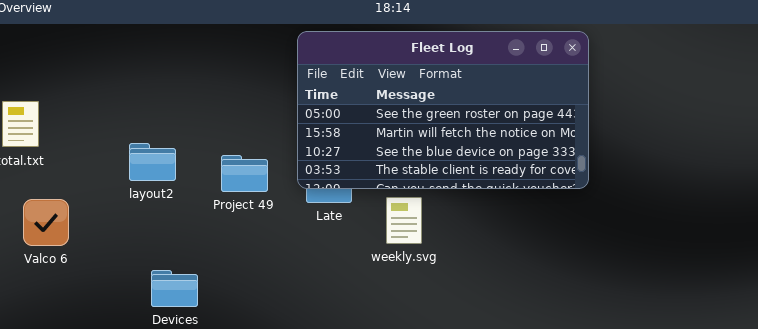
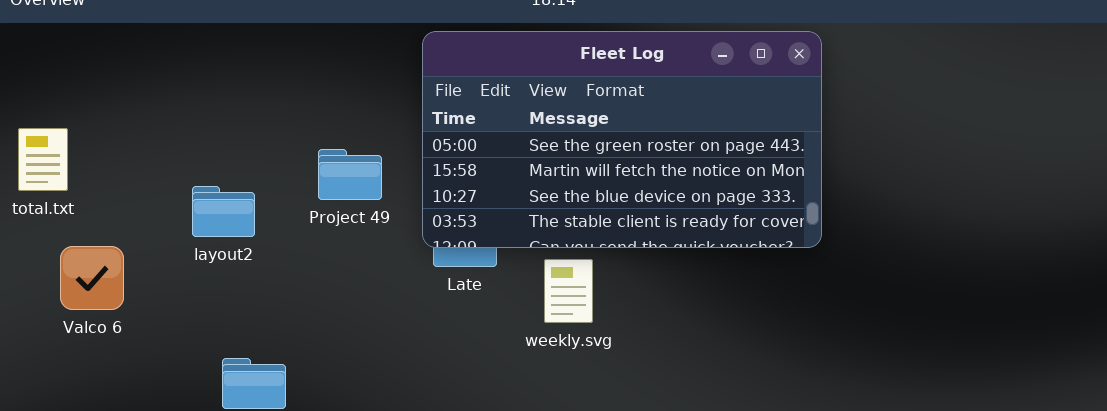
Project 49: [221,155,268,192] -> [318,149,382,200], moved
Valco 6: [23,199,69,246] -> [60,246,124,310], moved

